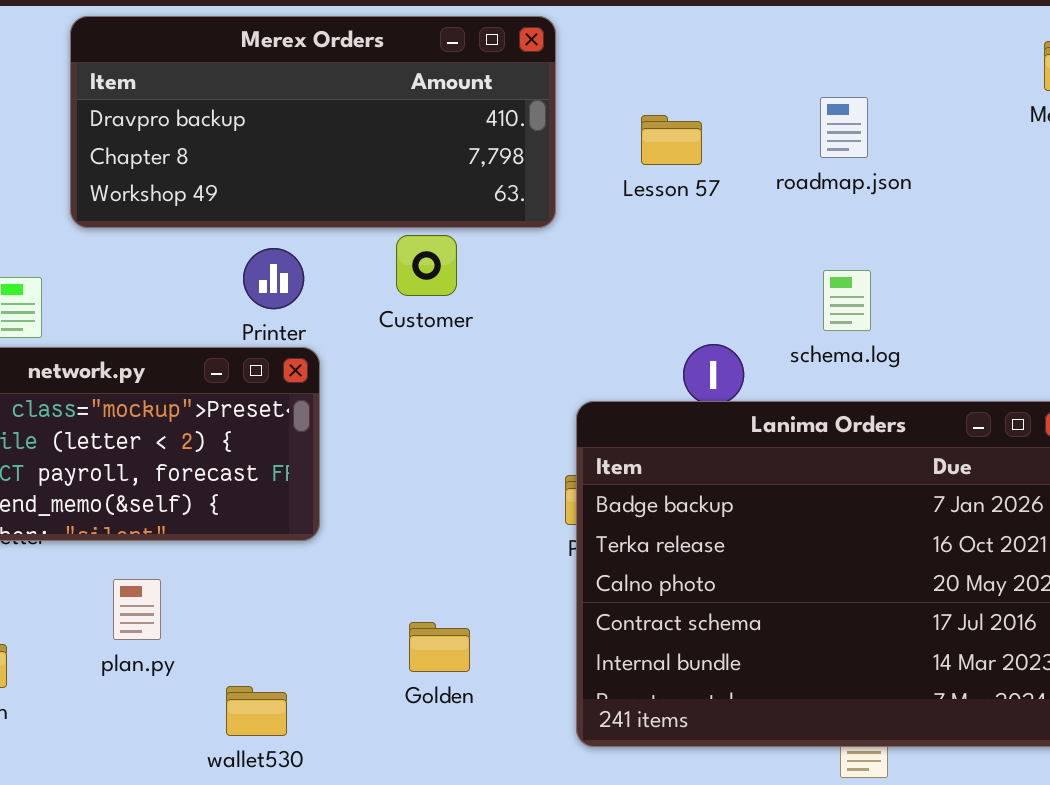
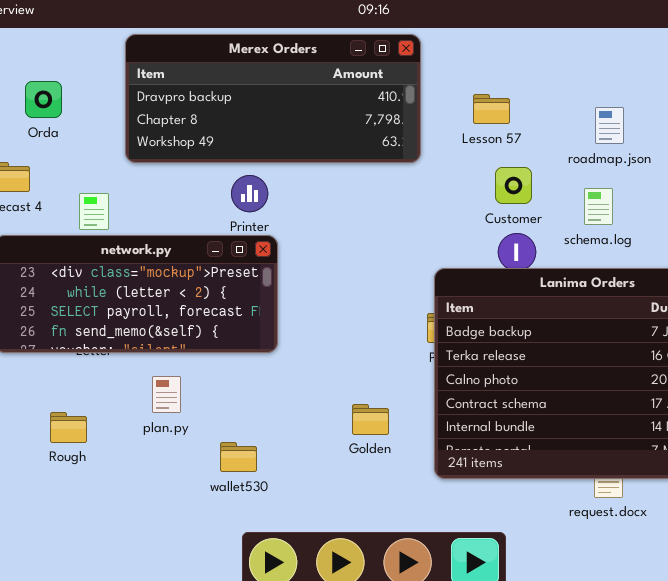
roadmap.json: [820,97,868,158] -> [595,107,624,144], moved
Customer: [396,235,457,296] -> [495,167,532,204], moved
Golden: [409,622,470,672] -> [352,404,389,435], moved

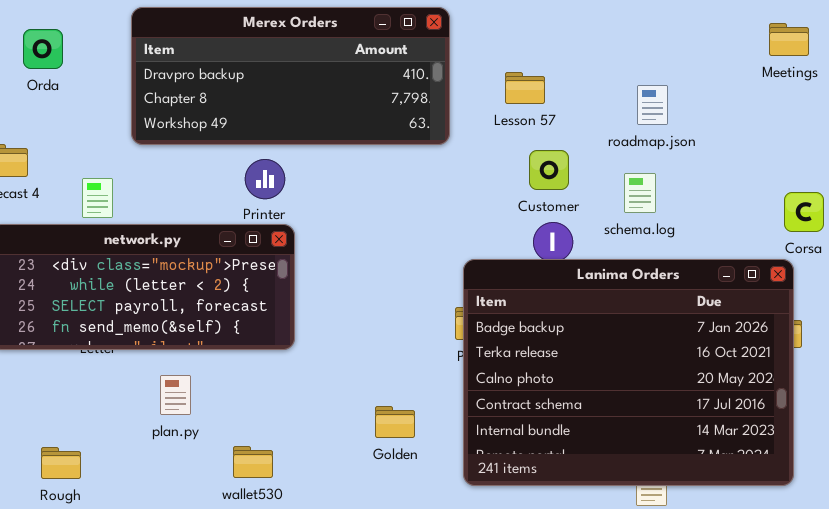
Orda: [25,81,62,118] -> [23,29,63,69], moved
Rough: [50,412,87,443] -> [41,447,81,479], moved

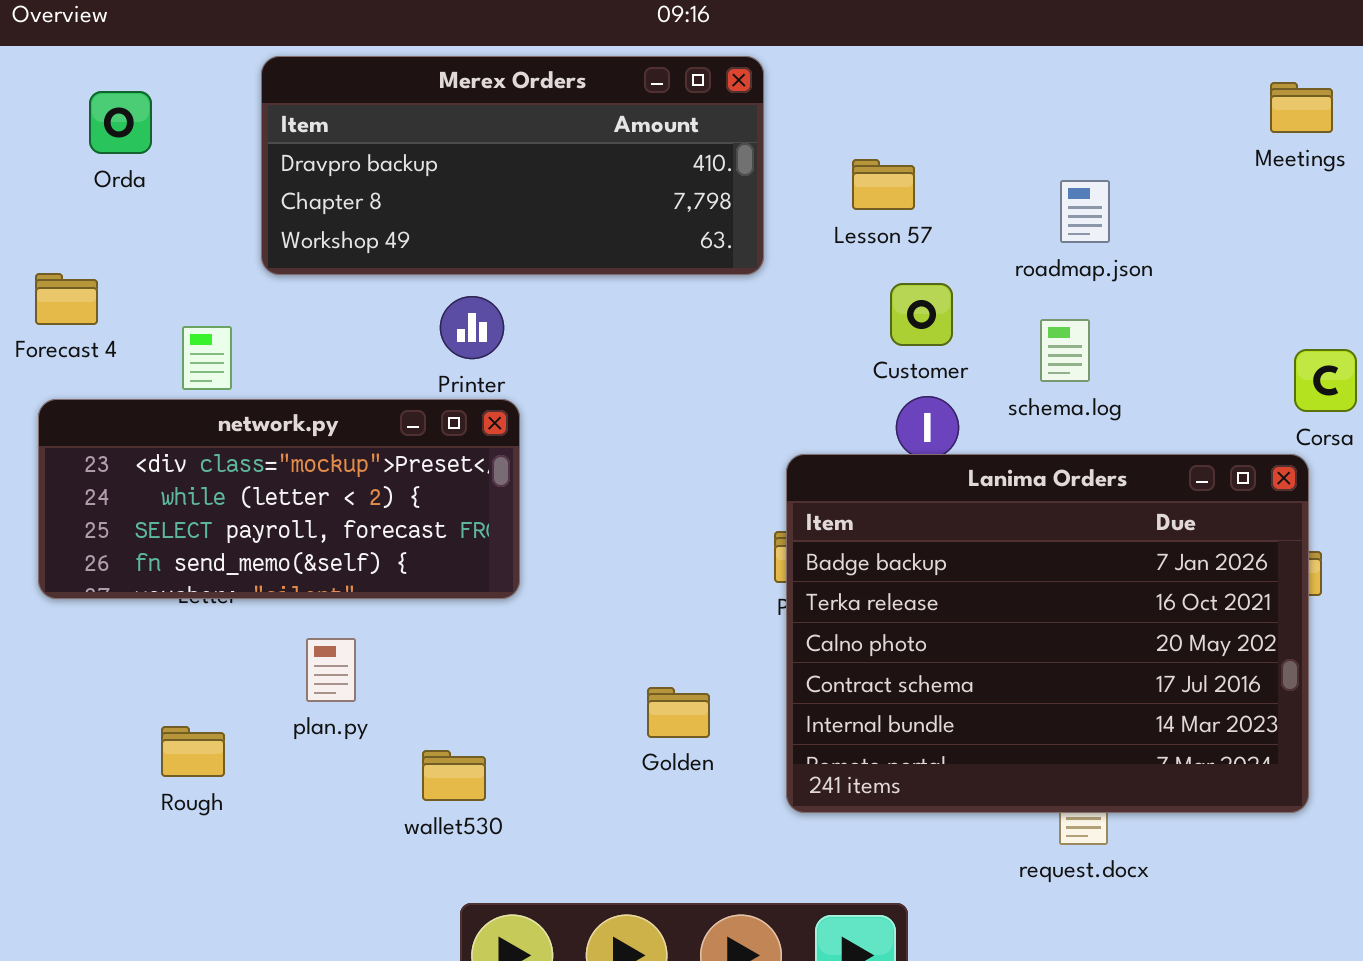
Rough: [41,447,81,479] -> [161,726,225,777], moved

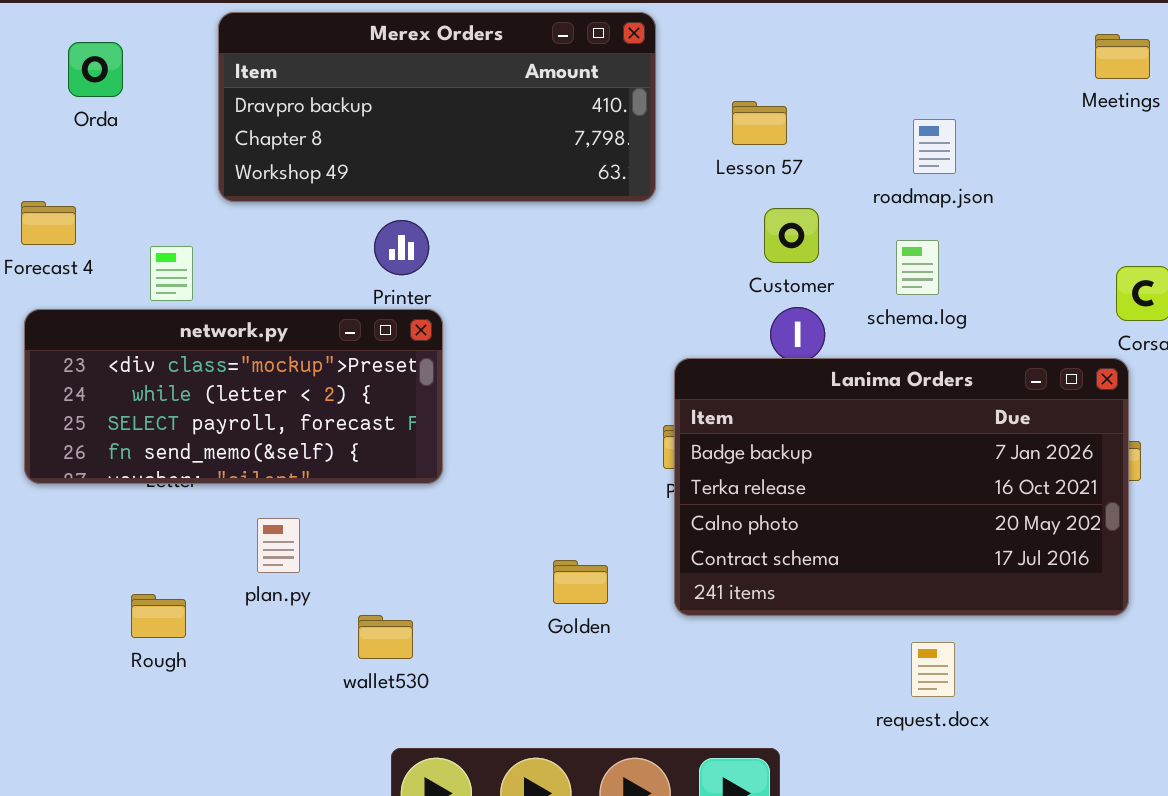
Lanima Orders: [786,454,1309,813] -> [674,358,1129,616], resized

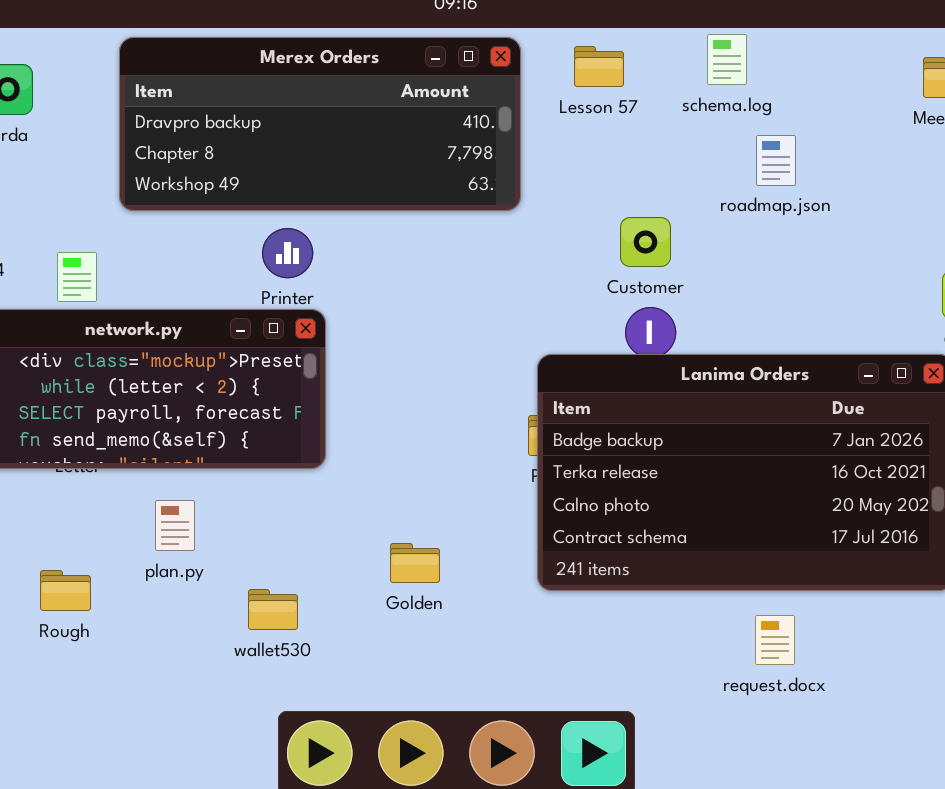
Lesson 57: [732,101,787,145] -> [574,46,624,87], moved
schema.log: [896,240,939,295] -> [707,34,747,85], moved
Golden: [553,560,608,604] -> [390,543,440,583], moved

